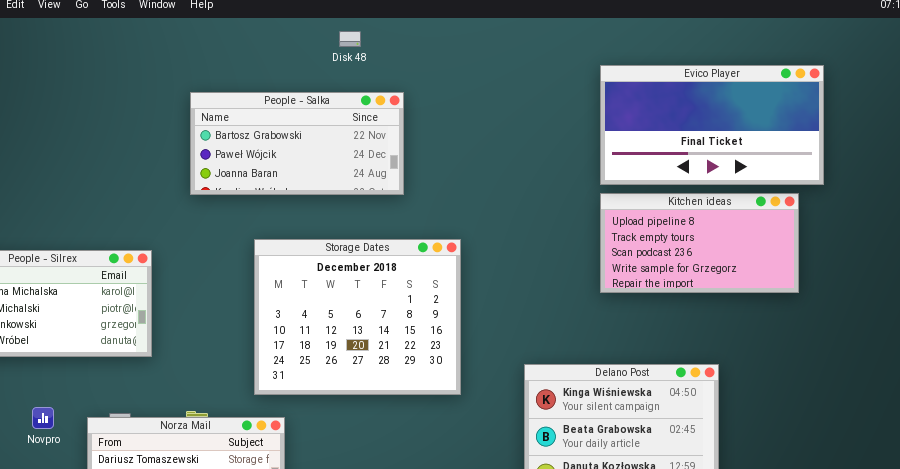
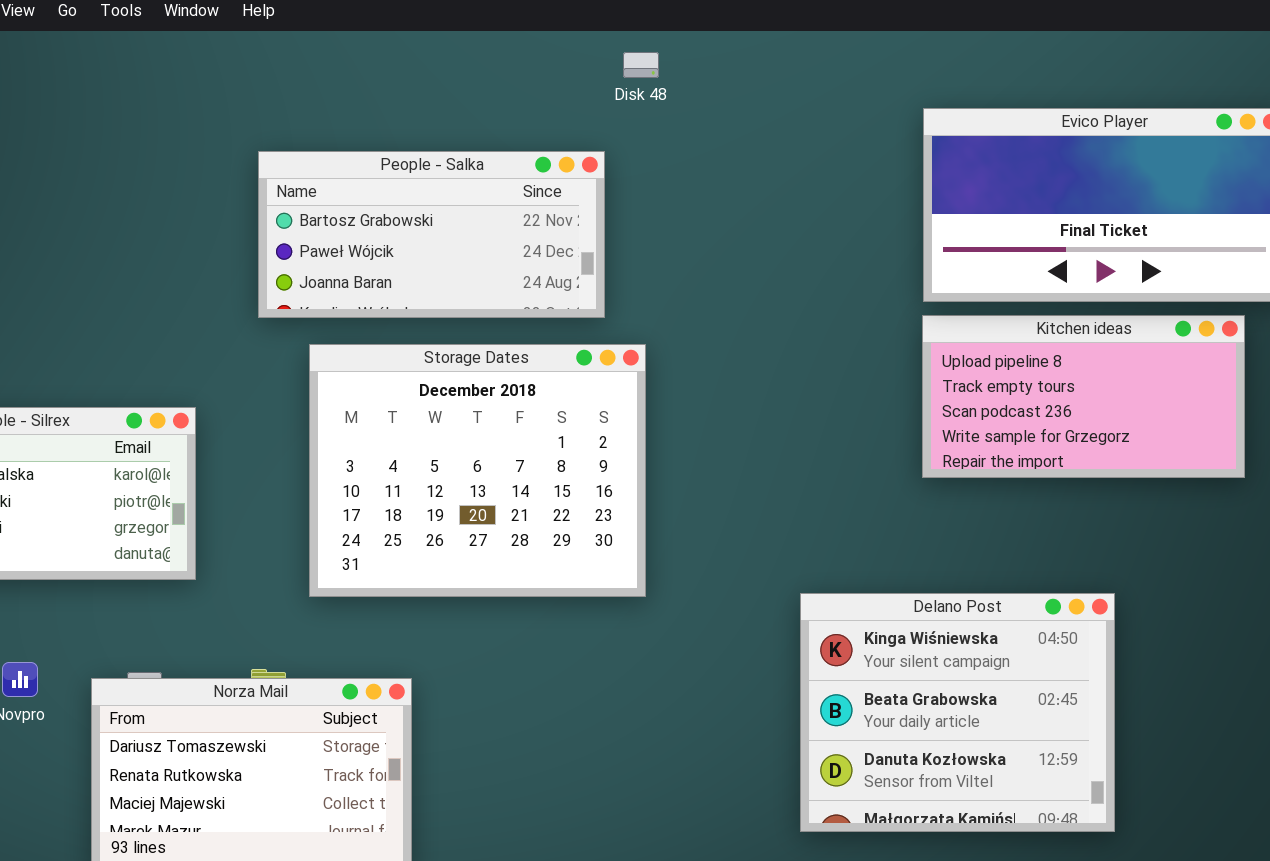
Disk 48: [339,31,361,47] -> [623,52,659,78], moved
Storage Dates: [254,239,461,395] -> [309,344,646,597], moved

